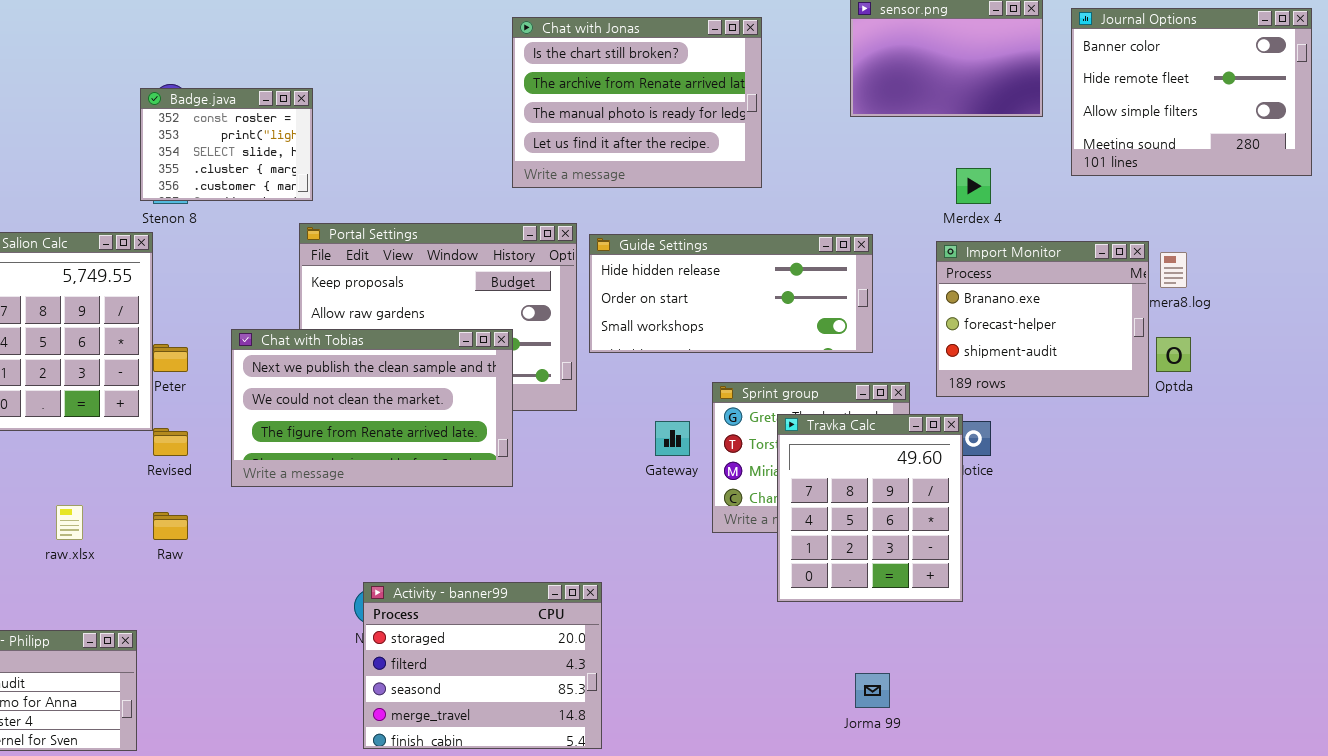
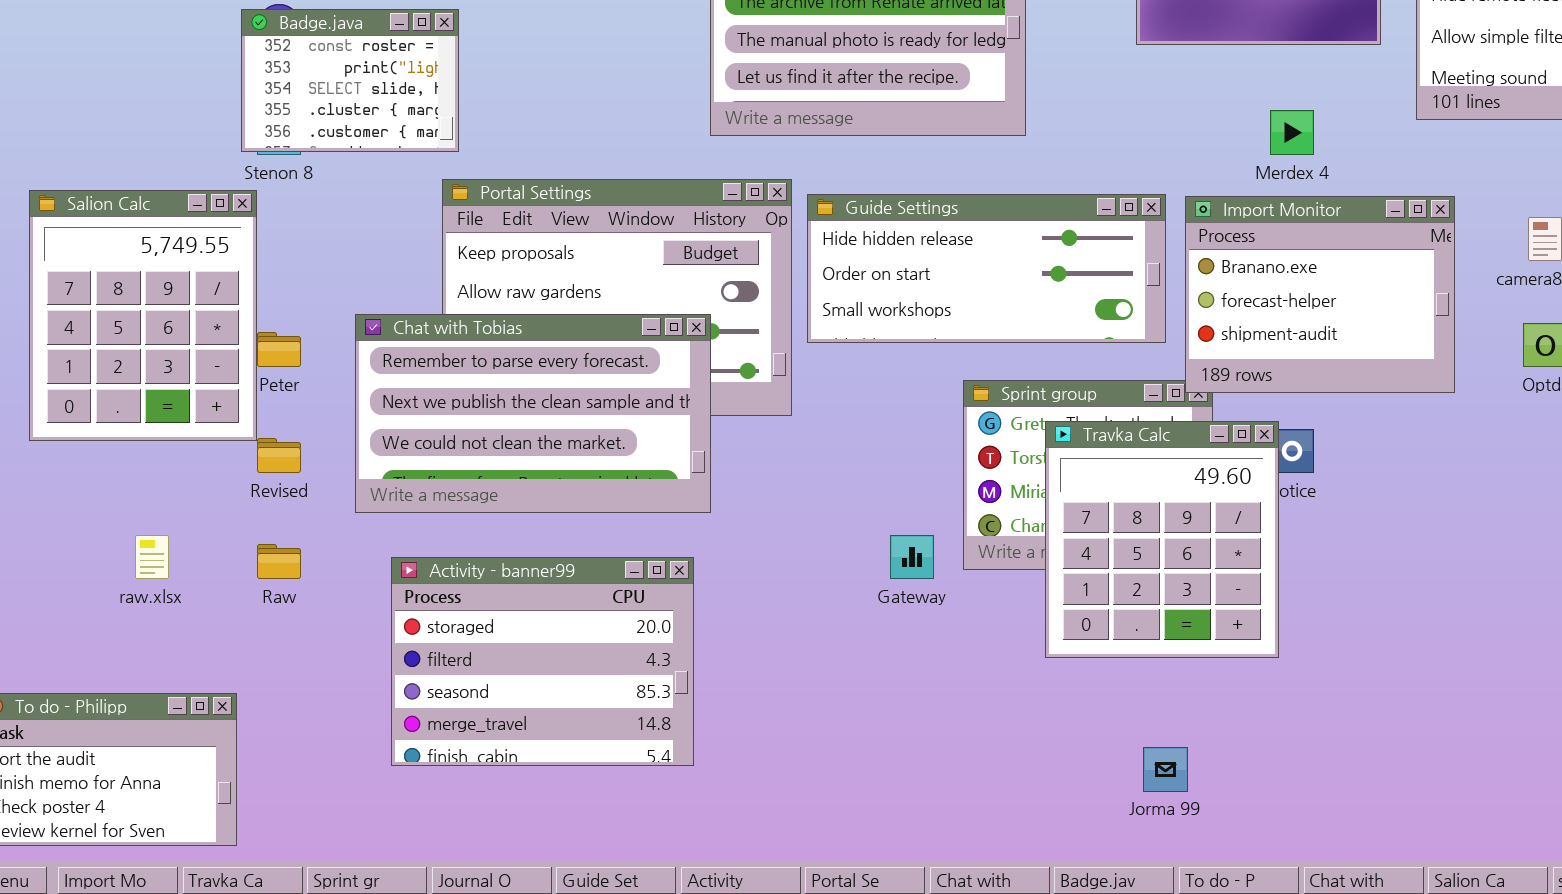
Import Monitor: [936,241,1149,397] -> [1185,196,1455,393], moved
Chat with Tobias: [231,329,513,487] -> [355,314,711,513], scrolled up 1 row
Gateway: [655,421,690,456] -> [890,535,934,579], moved
Activity - banner99: [363,582,602,749] -> [391,557,694,766], moved

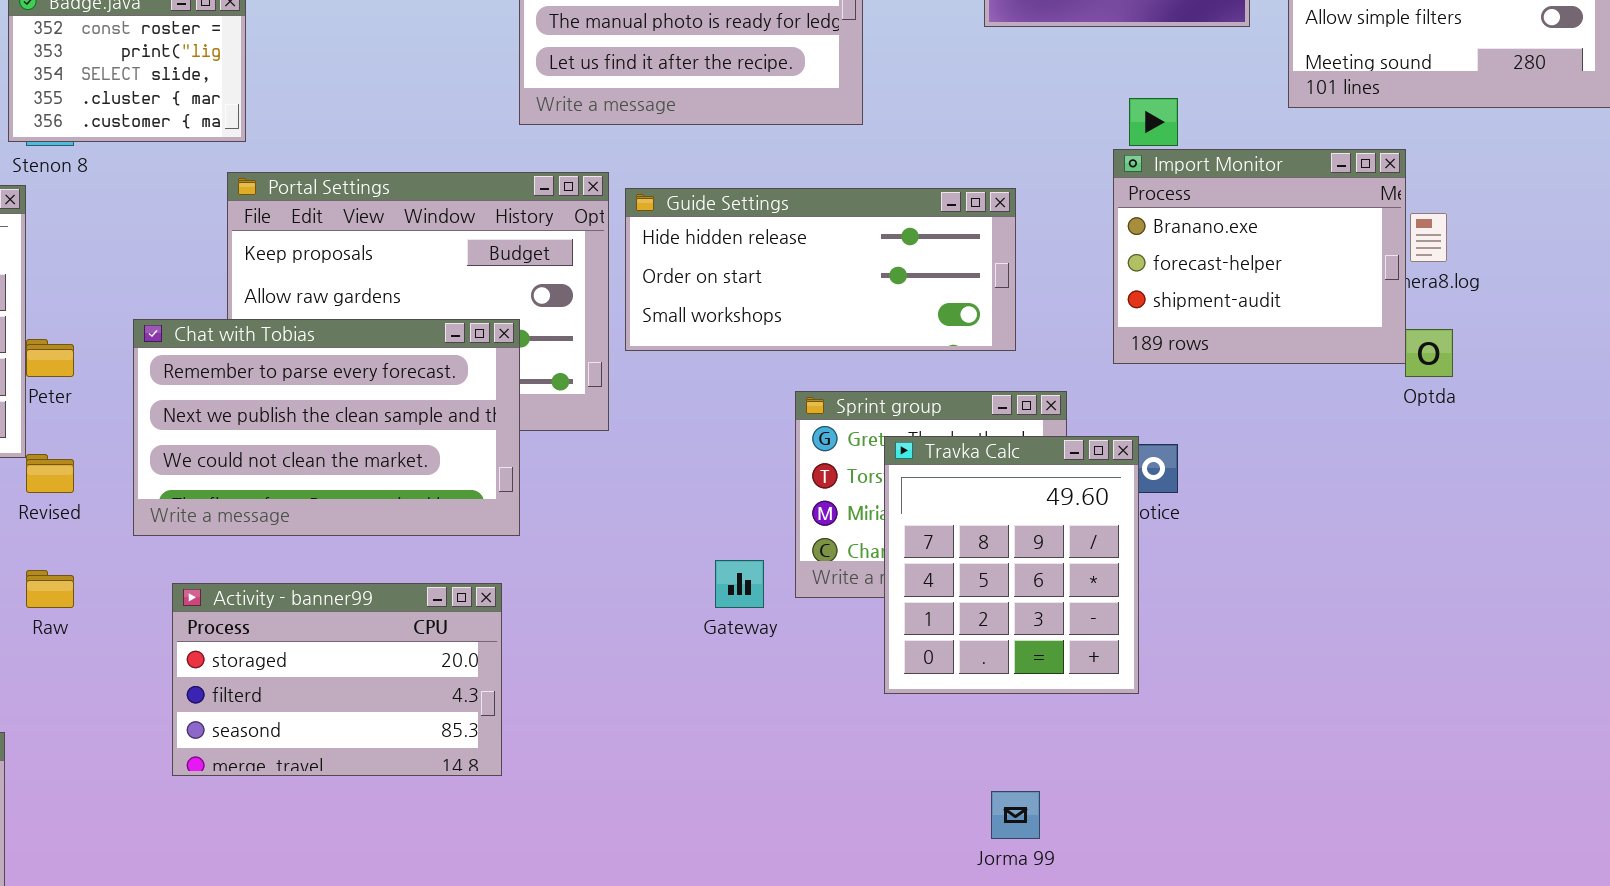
Import Monitor: [1185,196,1455,393] -> [1113,149,1406,364], moved
Activity - banner99: [391,557,694,766] -> [172,583,502,776], resized

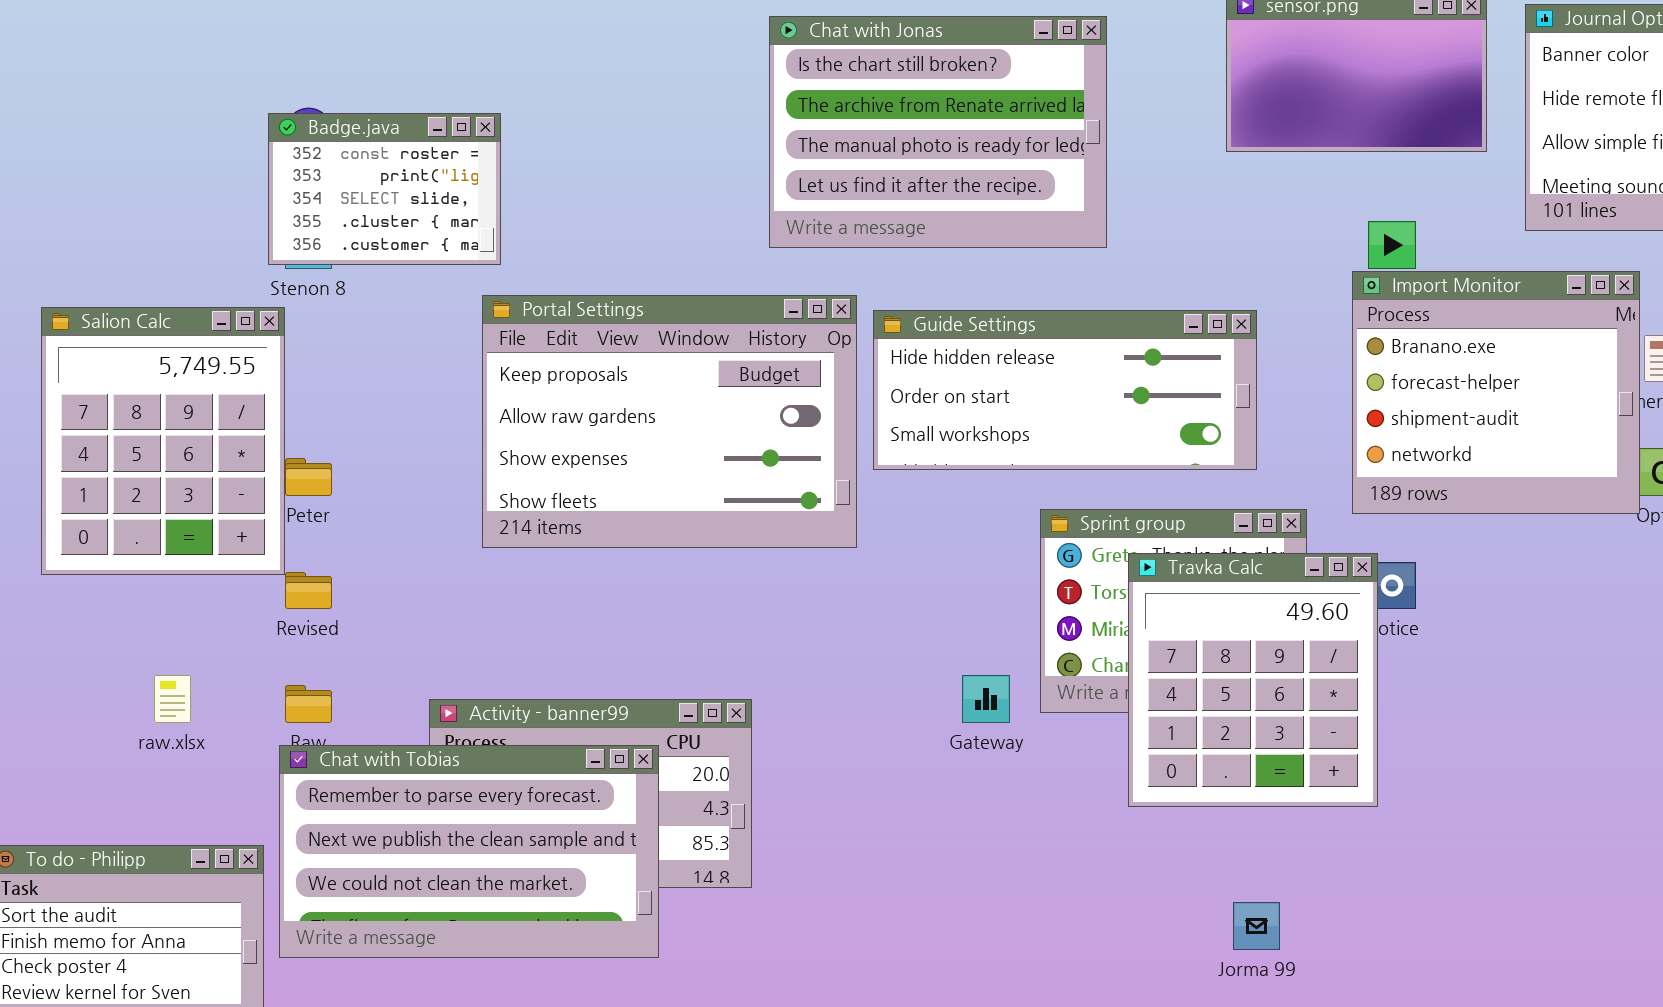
Import Monitor: [1113,149,1406,364] -> [1352,271,1640,514], resized
Chat with Tobias: [133,319,520,536] -> [279,745,659,958], moved

